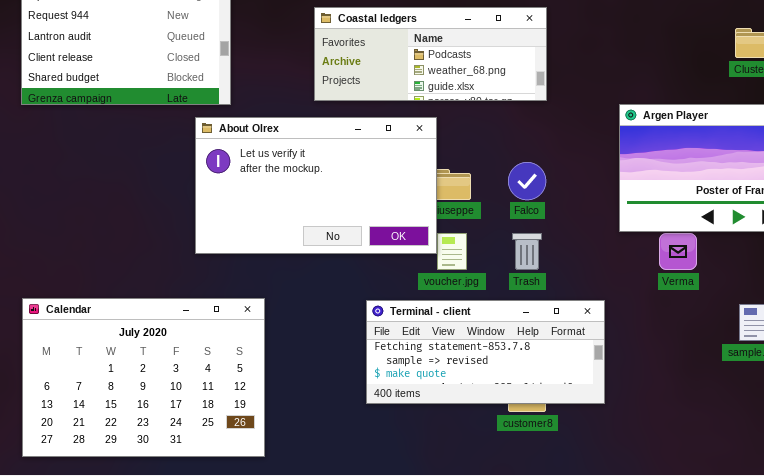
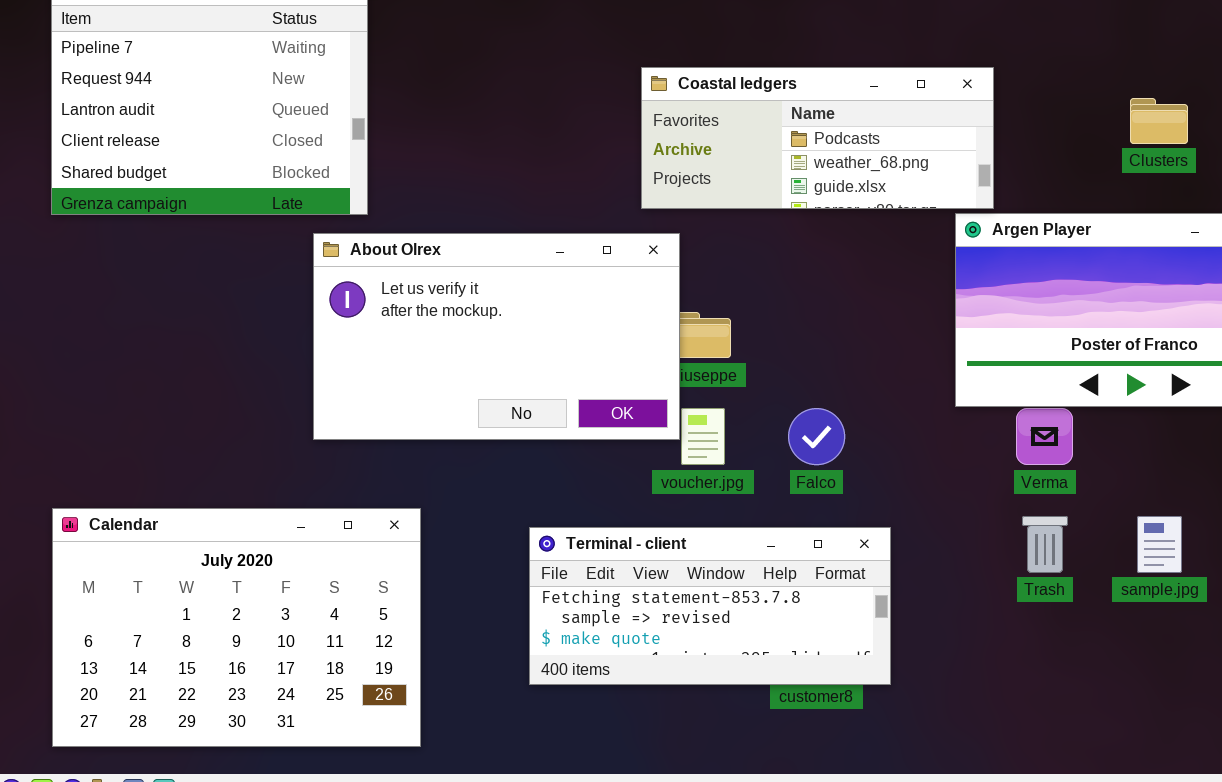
Coastal ledgers: [314,7,547,101] -> [641,67,994,209], moved
Falco: [508,162,546,200] -> [788,408,845,465], moved
Trash: [512,233,542,270] -> [1022,516,1068,573], moved
Terminal - client: [366,300,605,404] -> [529,527,891,685], moved

